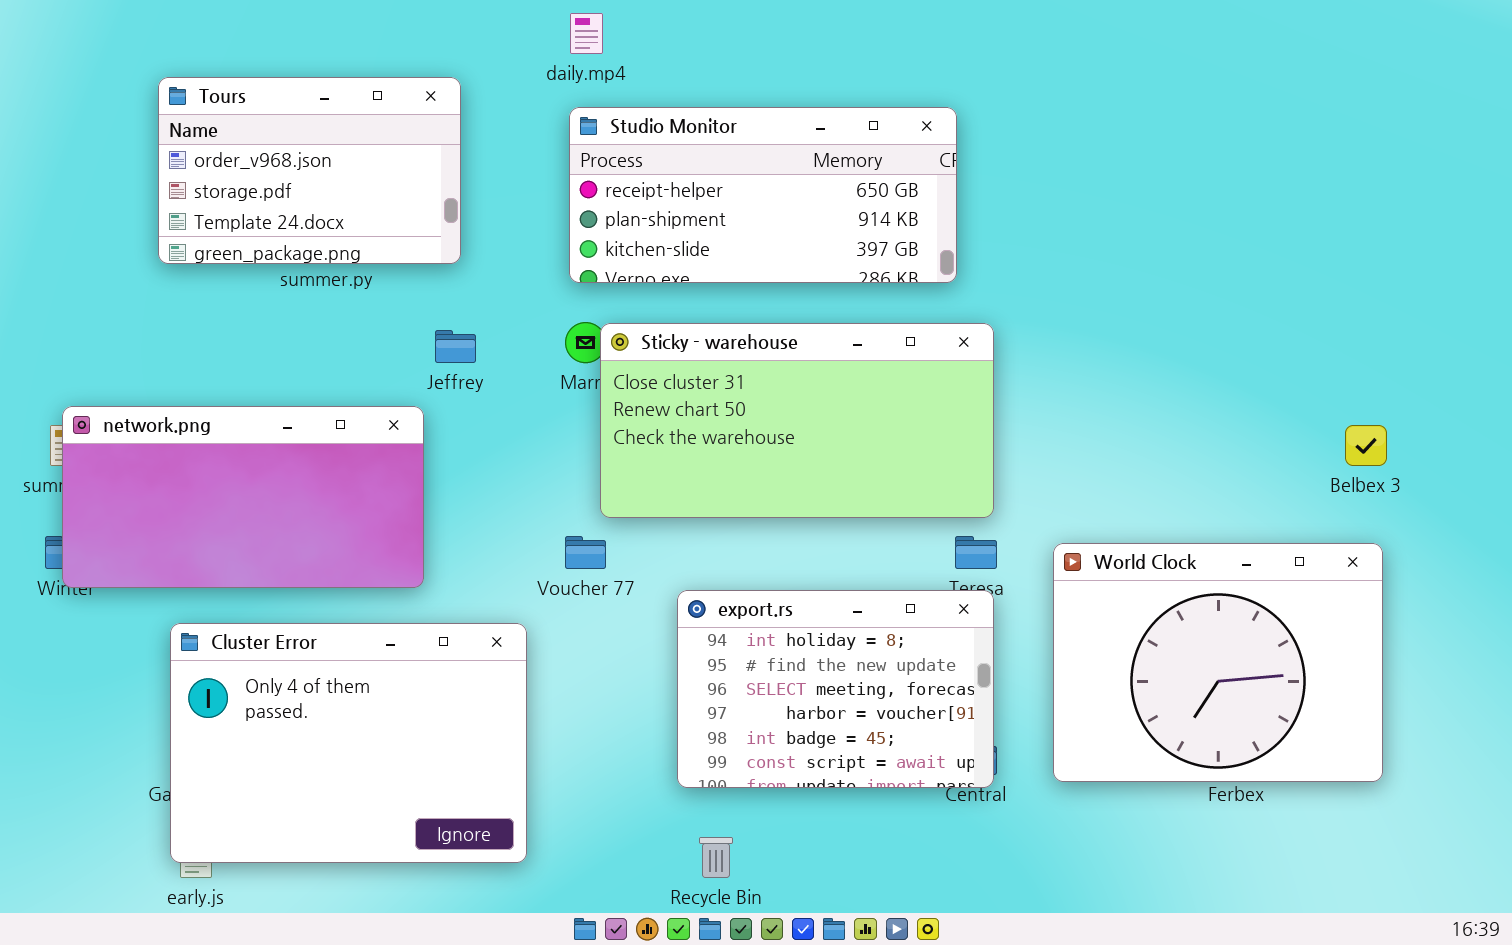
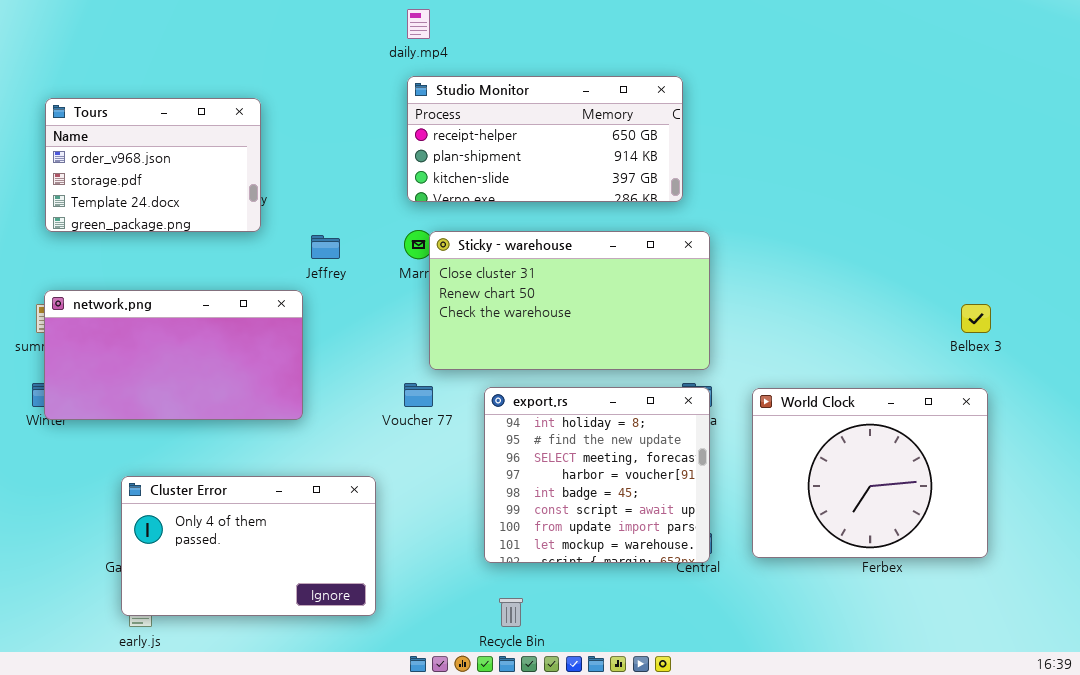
Tours: [158,77,461,264] -> [45,98,261,232], moved
export.rs: [677,590,994,788] -> [484,387,710,563], resized
Cluster Error: [170,623,527,863] -> [121,476,376,616], resized

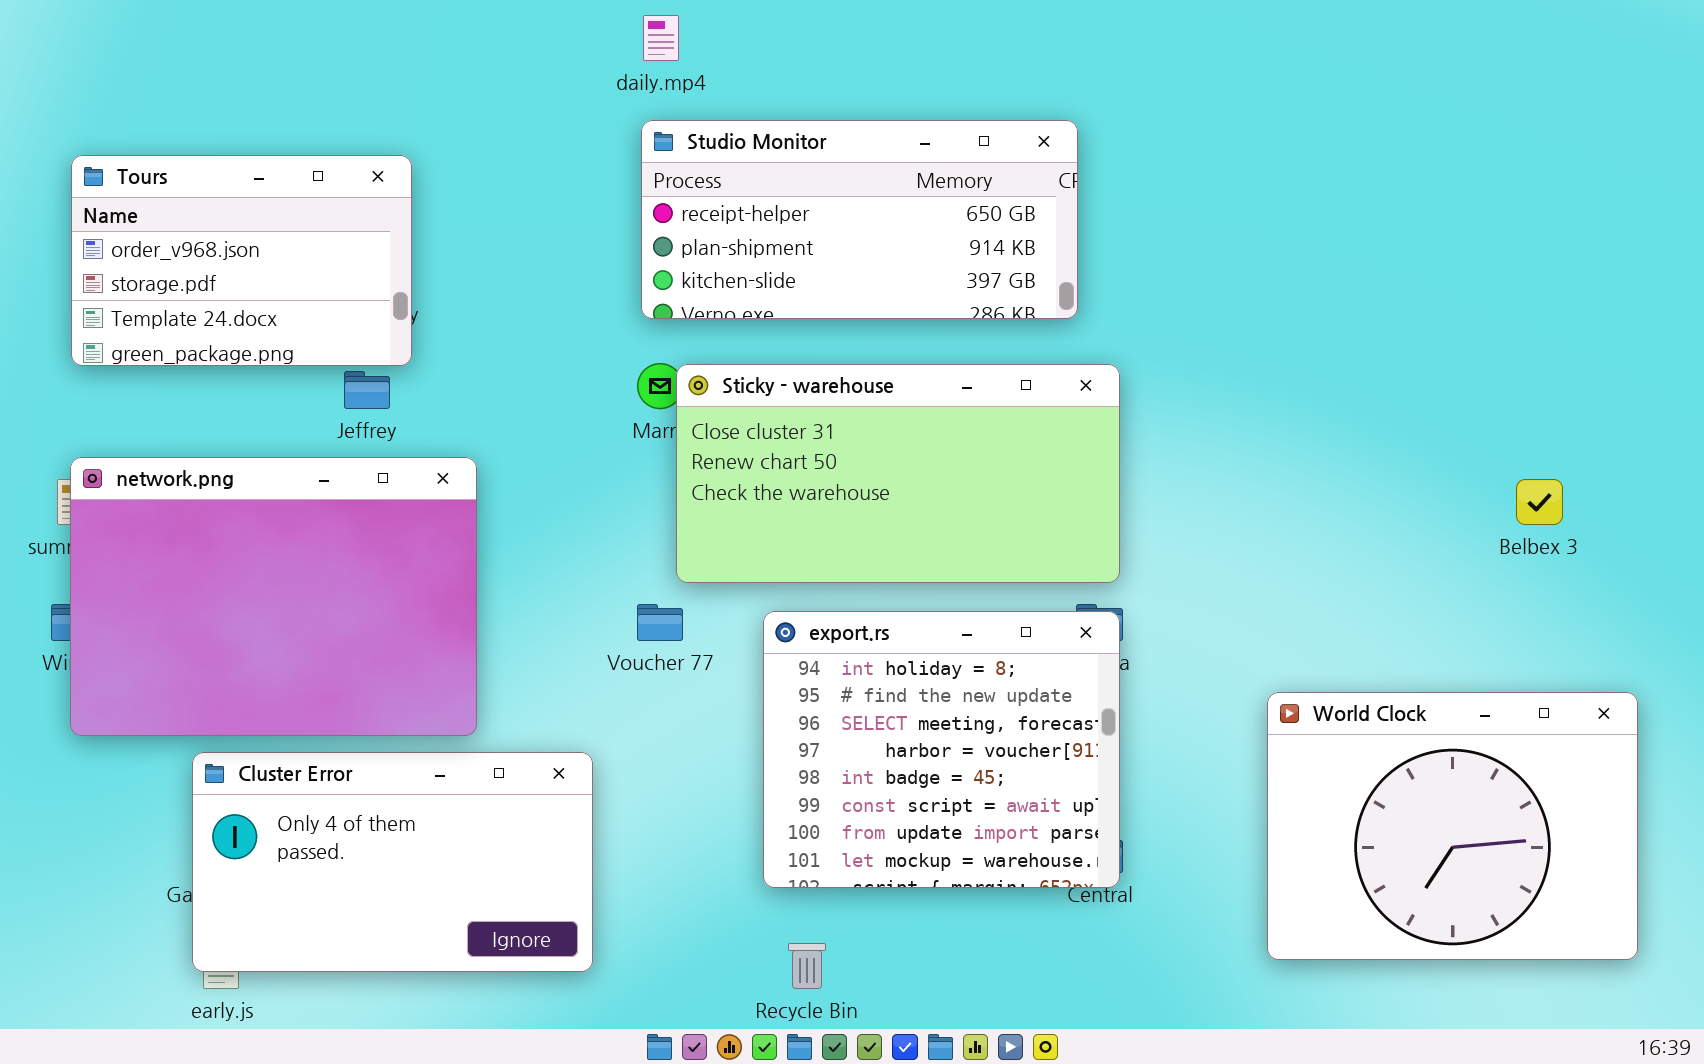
Jeffrey: [311,235,340,259] -> [344,371,390,409], moved
network.png: [44,290,303,420] -> [70,457,477,736], resized
World Clock: [752,388,988,558] -> [1267,692,1638,960], moved

